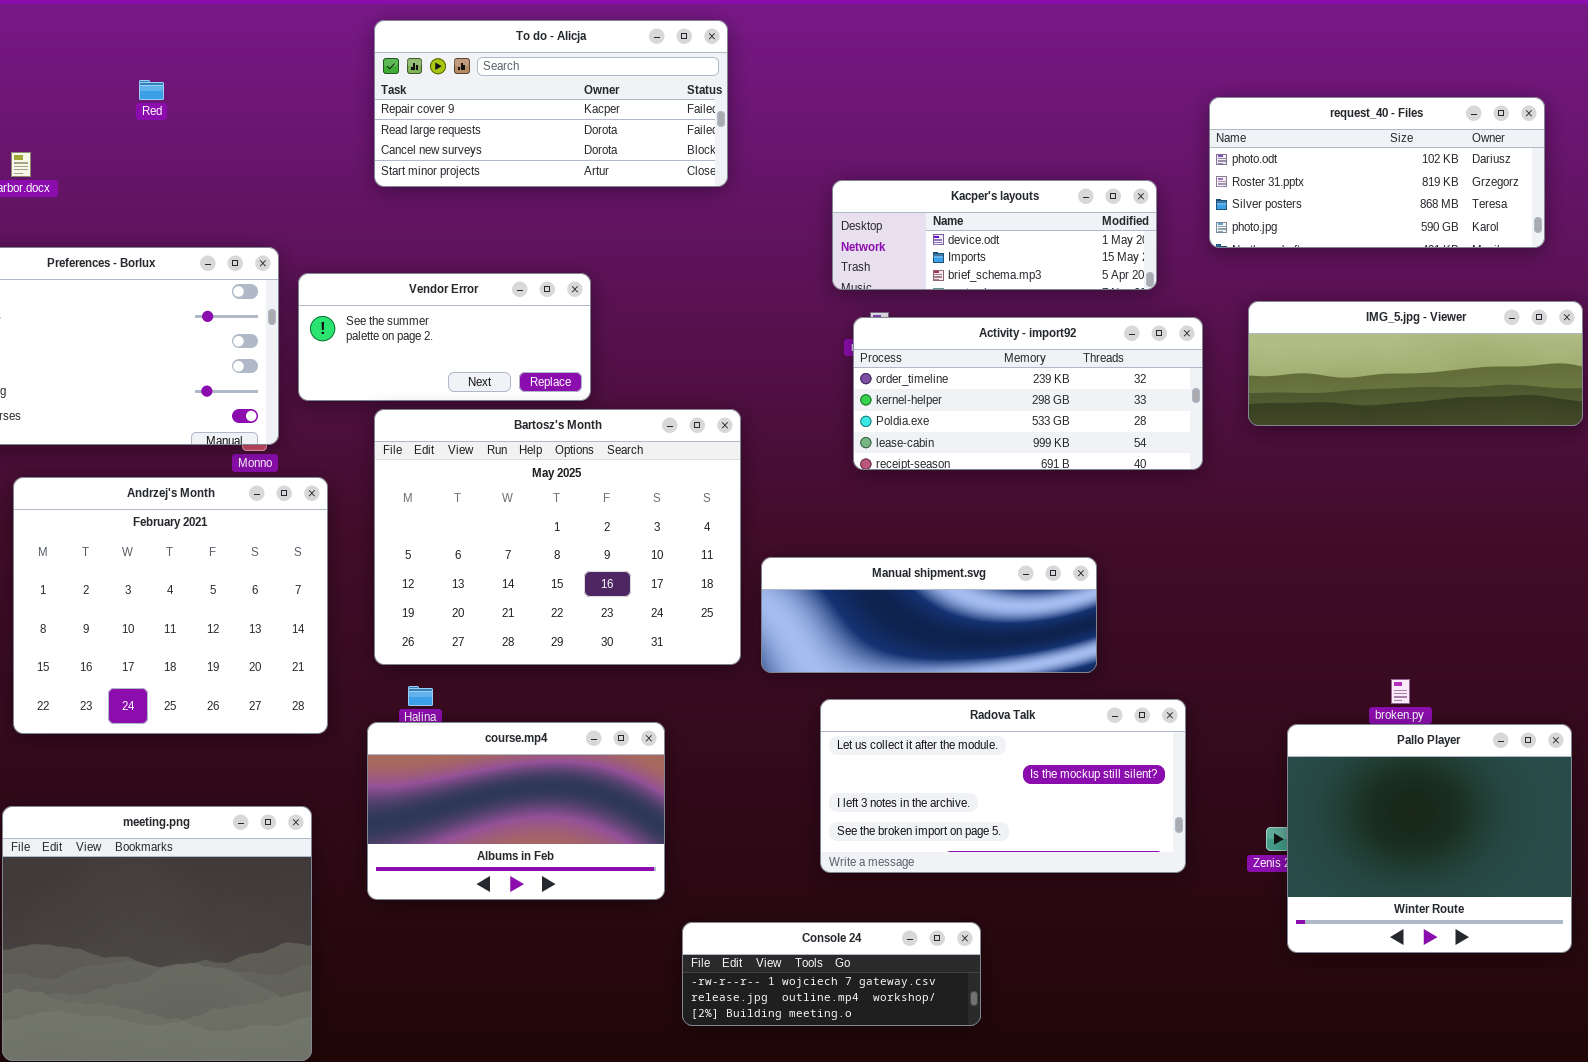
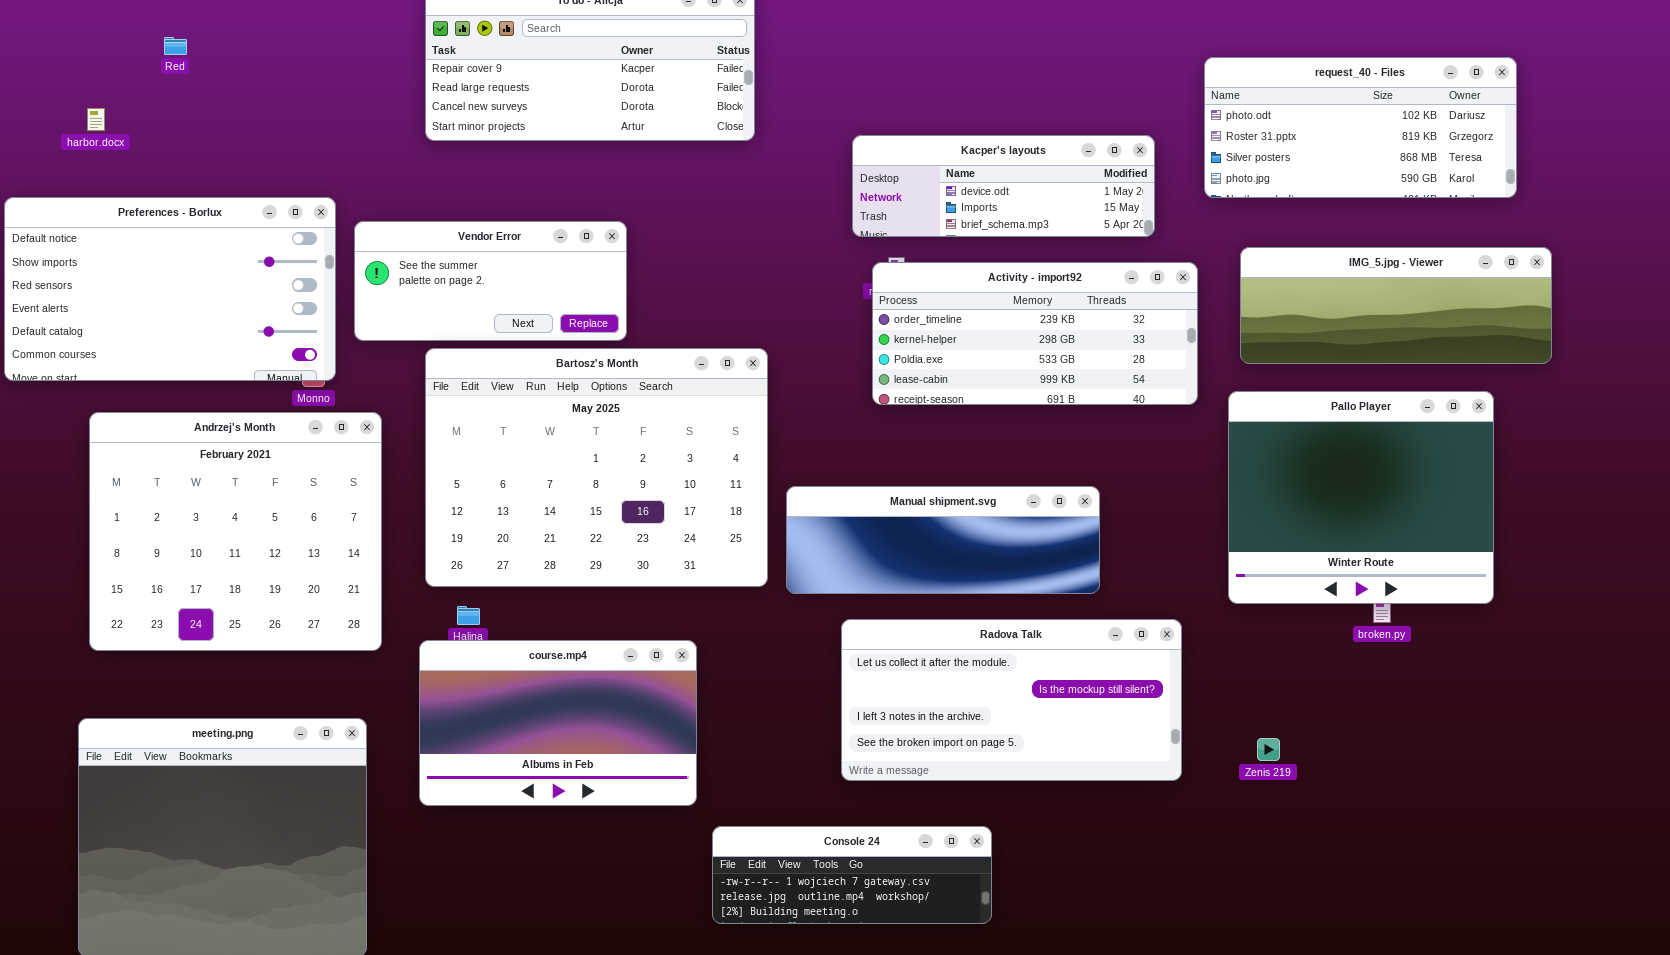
Red: [139,80,164,100] -> [164,37,187,55], moved
Pallo Player: [1287,724,1572,953] -> [1228,391,1494,604], moved

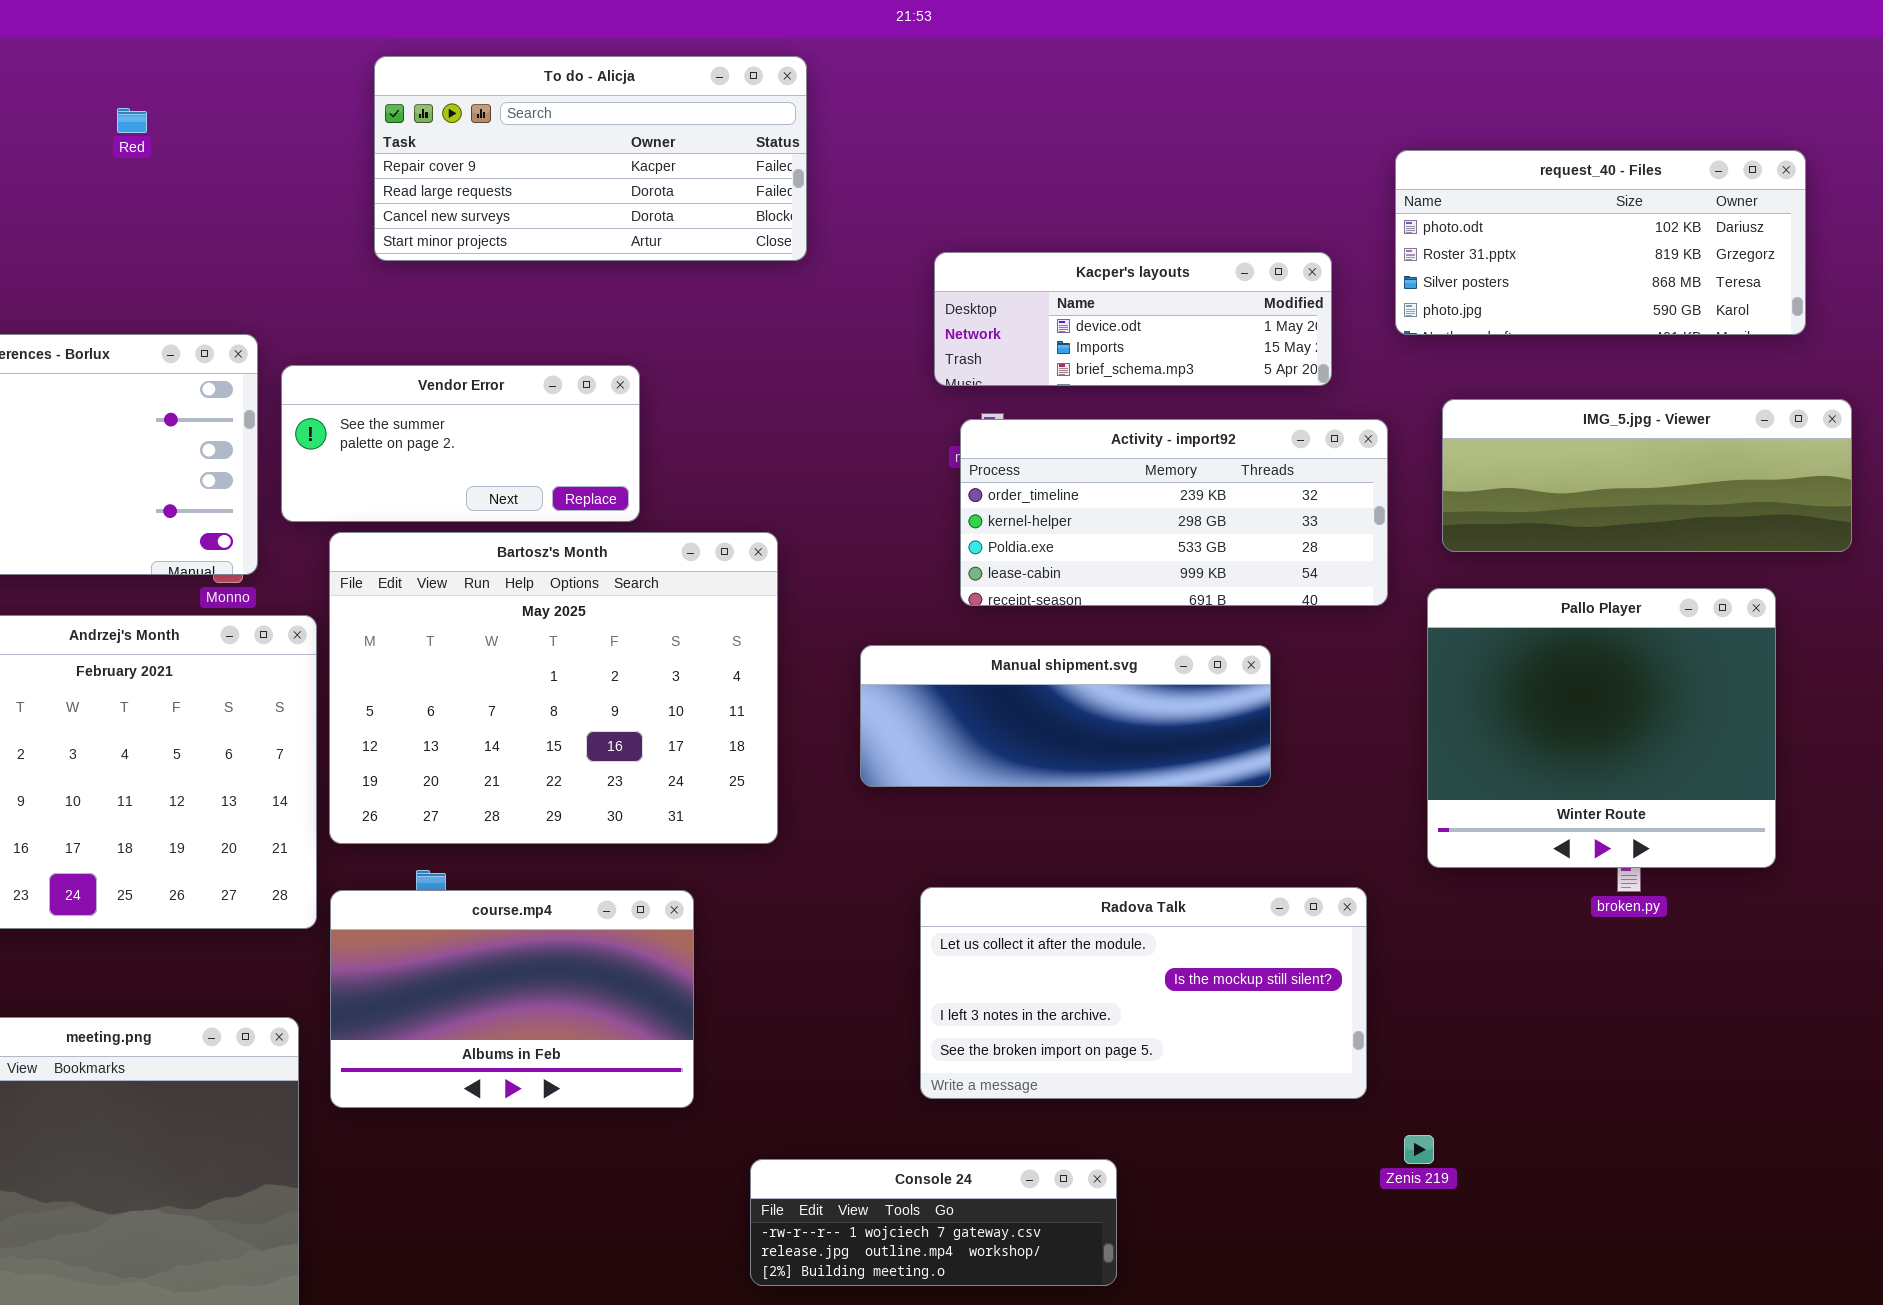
Red: [164,37,187,55] -> [117,108,147,133], moved
Bartosz's Month: [425,348,768,587] -> [329,532,778,844], moved
Manual shipment.svg: [786,486,1100,594] -> [860,645,1271,787], moved
course.mp4: [419,640,697,806] -> [330,890,694,1108], moved
Zenis 219: [1257,738,1280,761] -> [1404,1135,1434,1164], moved

